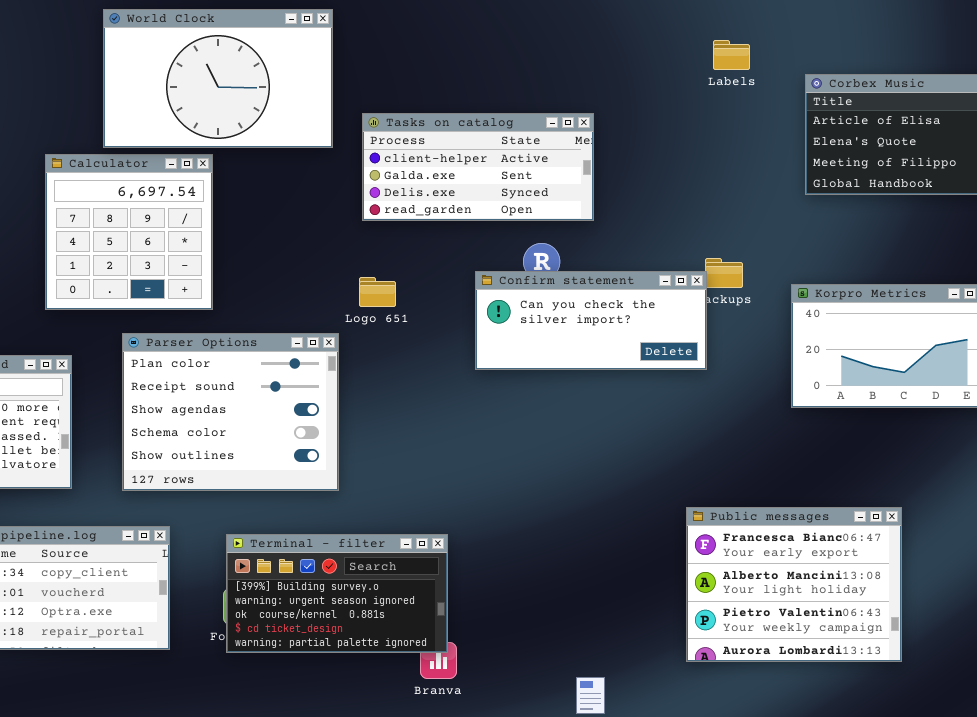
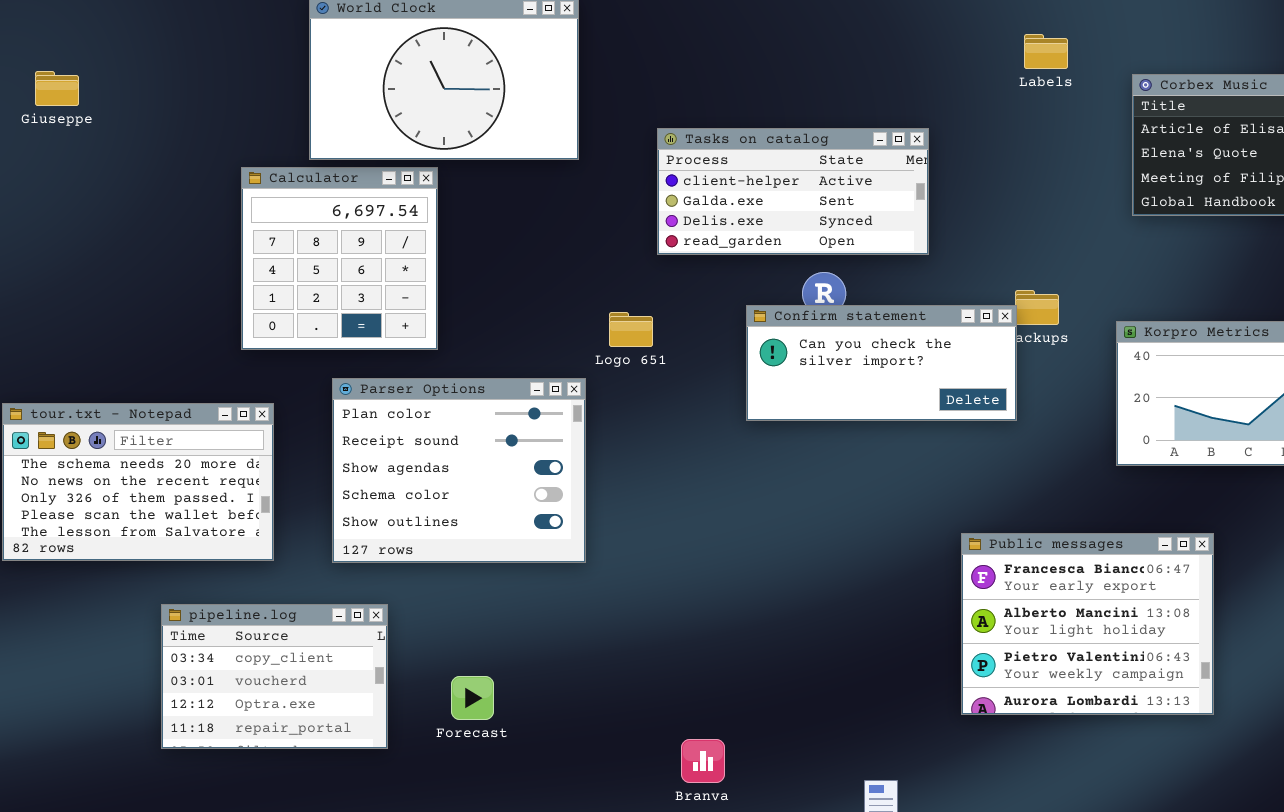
Tasks on catalog: [362,113,594,221] -> [657,128,929,255], moved
Public messages: [686,507,902,662] -> [961,533,1214,715], moved
Terminal - filter: [226,534,448,653] -> none, closed

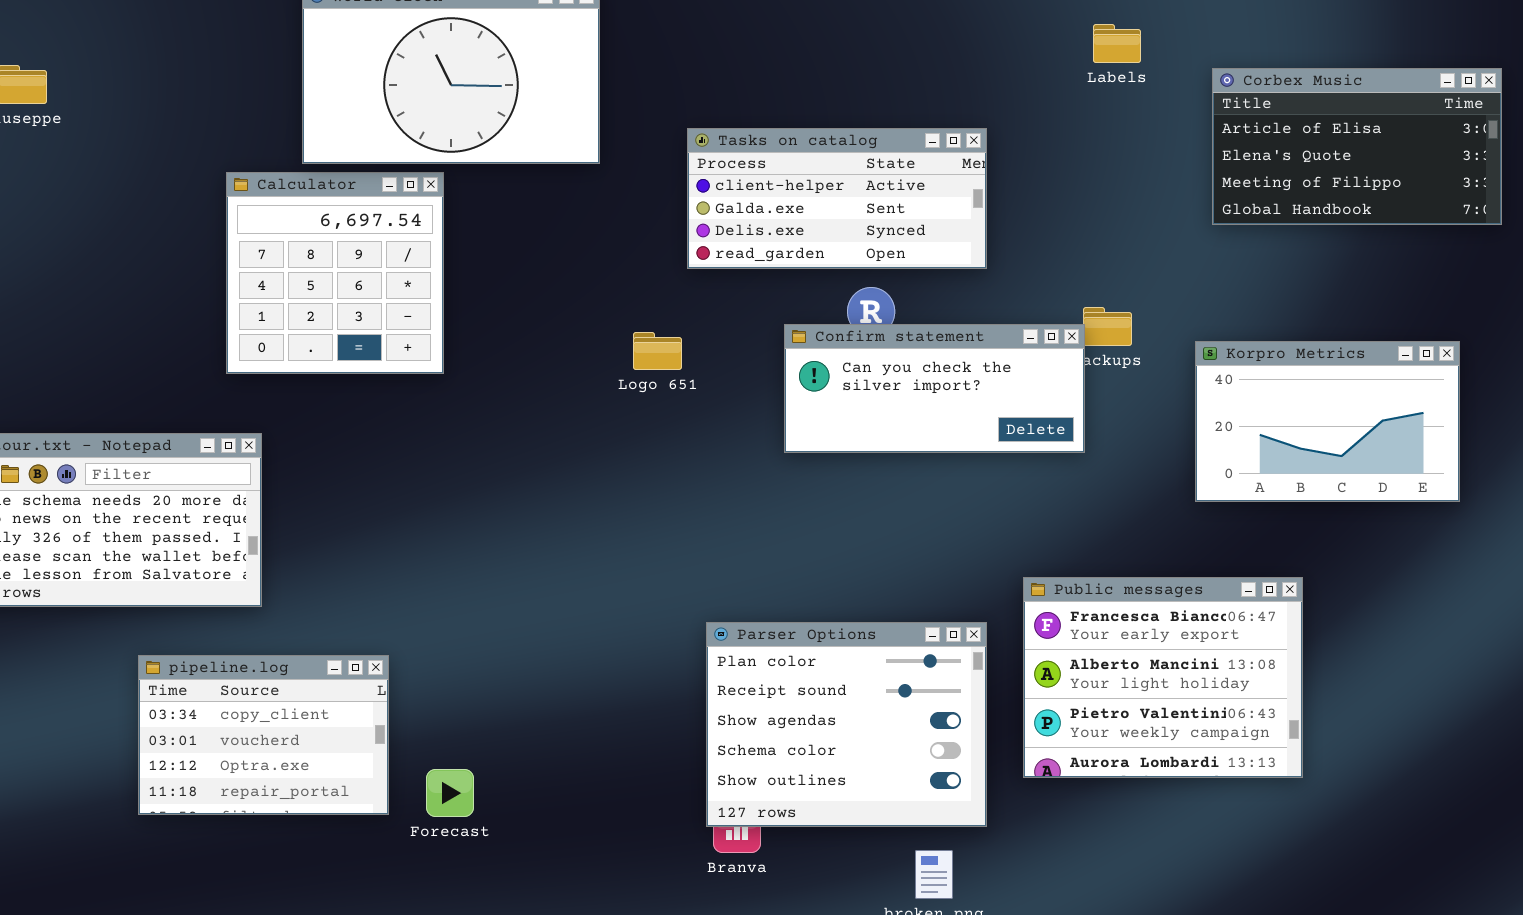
Parser Options: [332,378,586,563] -> [706,622,987,827], moved
Forecast: [451,676,494,720] -> [426,769,474,817], moved

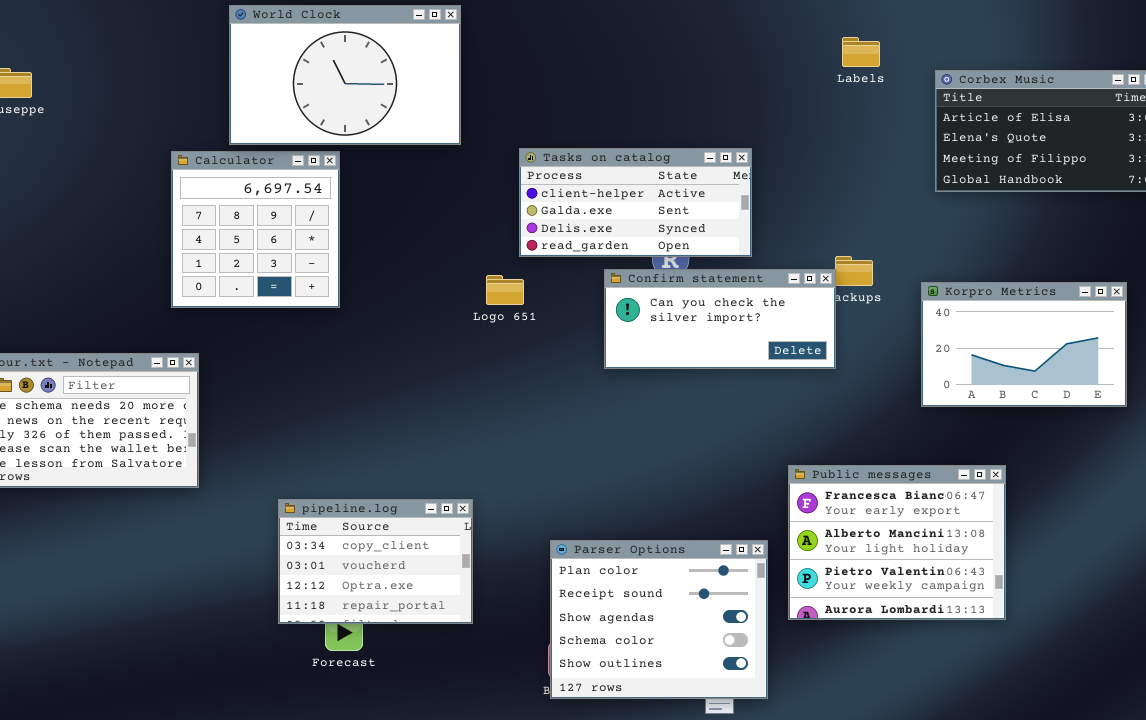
Tasks on catalog: [687,128,987,269] -> [519,148,752,257], moved
Parser Options: [706,622,987,827] -> [550,540,768,699], moved
pipeline.log: [138,655,389,815] -> [278,499,473,624], moved

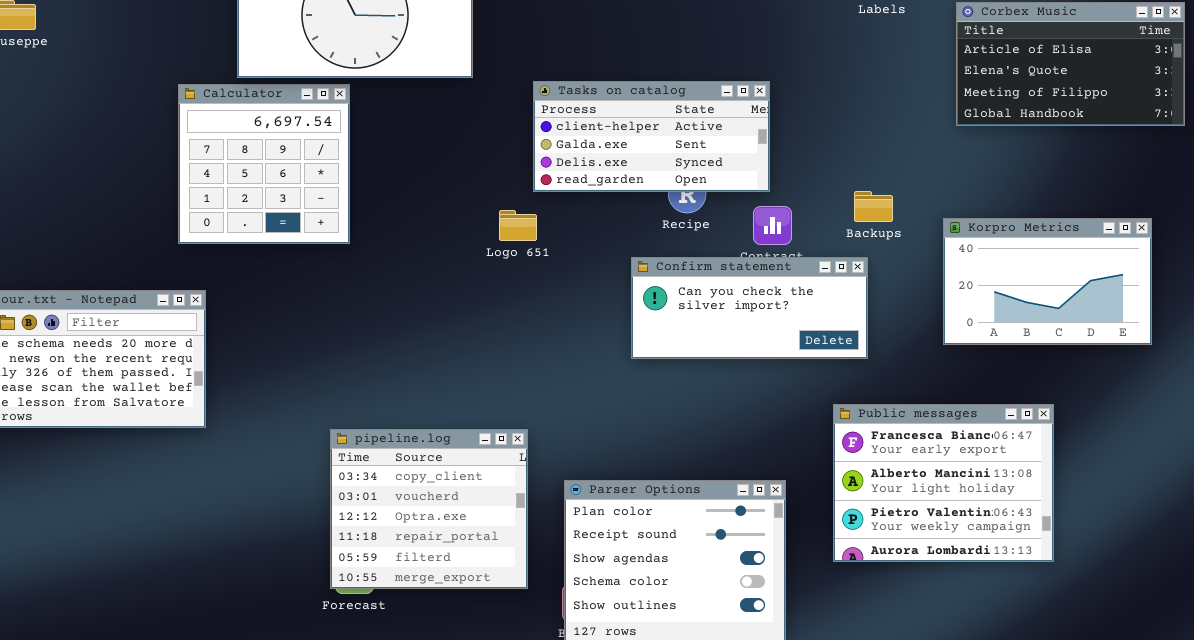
Confirm statement: [604,269,836,369] -> [631,257,868,359], moved
Public messages: [788,465,1006,620] -> [833,404,1054,562], moved
pipeline.log: [278,499,473,624] -> [330,429,528,589], moved, resized

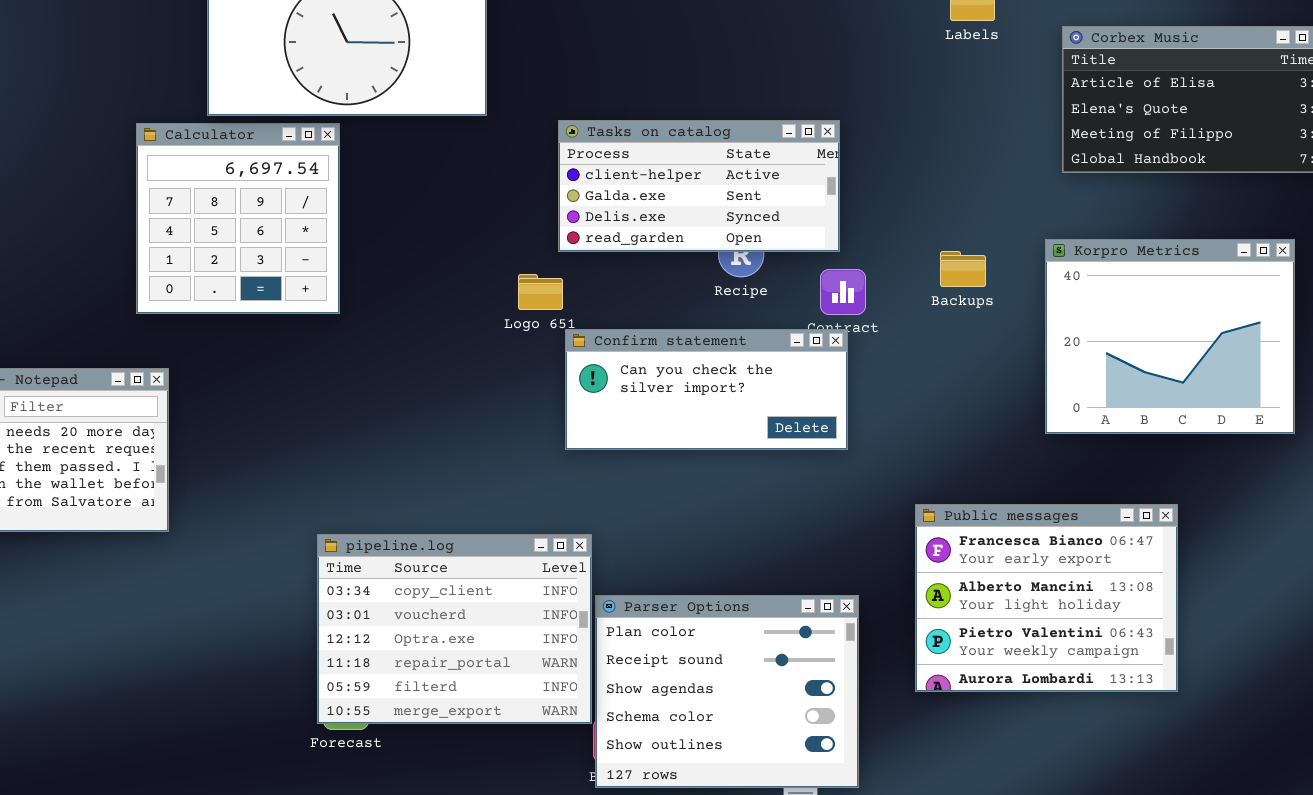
Korpro Metrics: [943,218,1152,345] -> [1045,239,1295,434], resized
Confirm statement: [631,257,868,359] -> [565,329,848,450], moved
pipeline.log: [330,429,528,589] -> [317,534,592,724], resized

